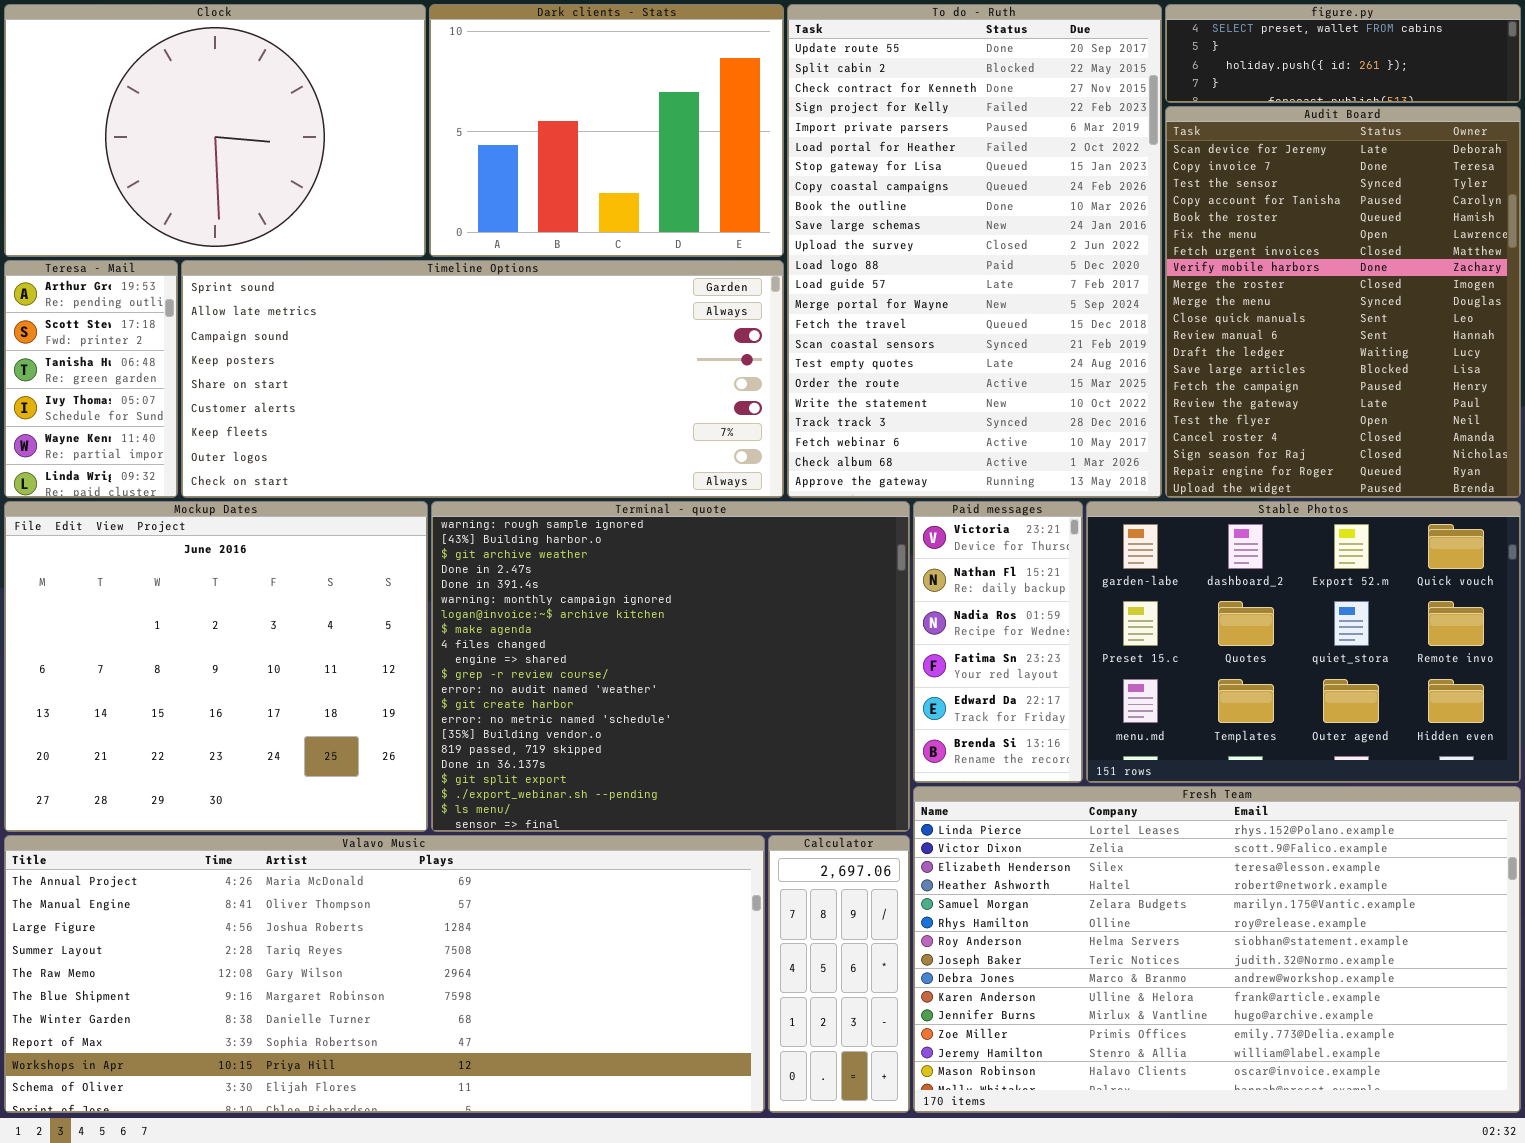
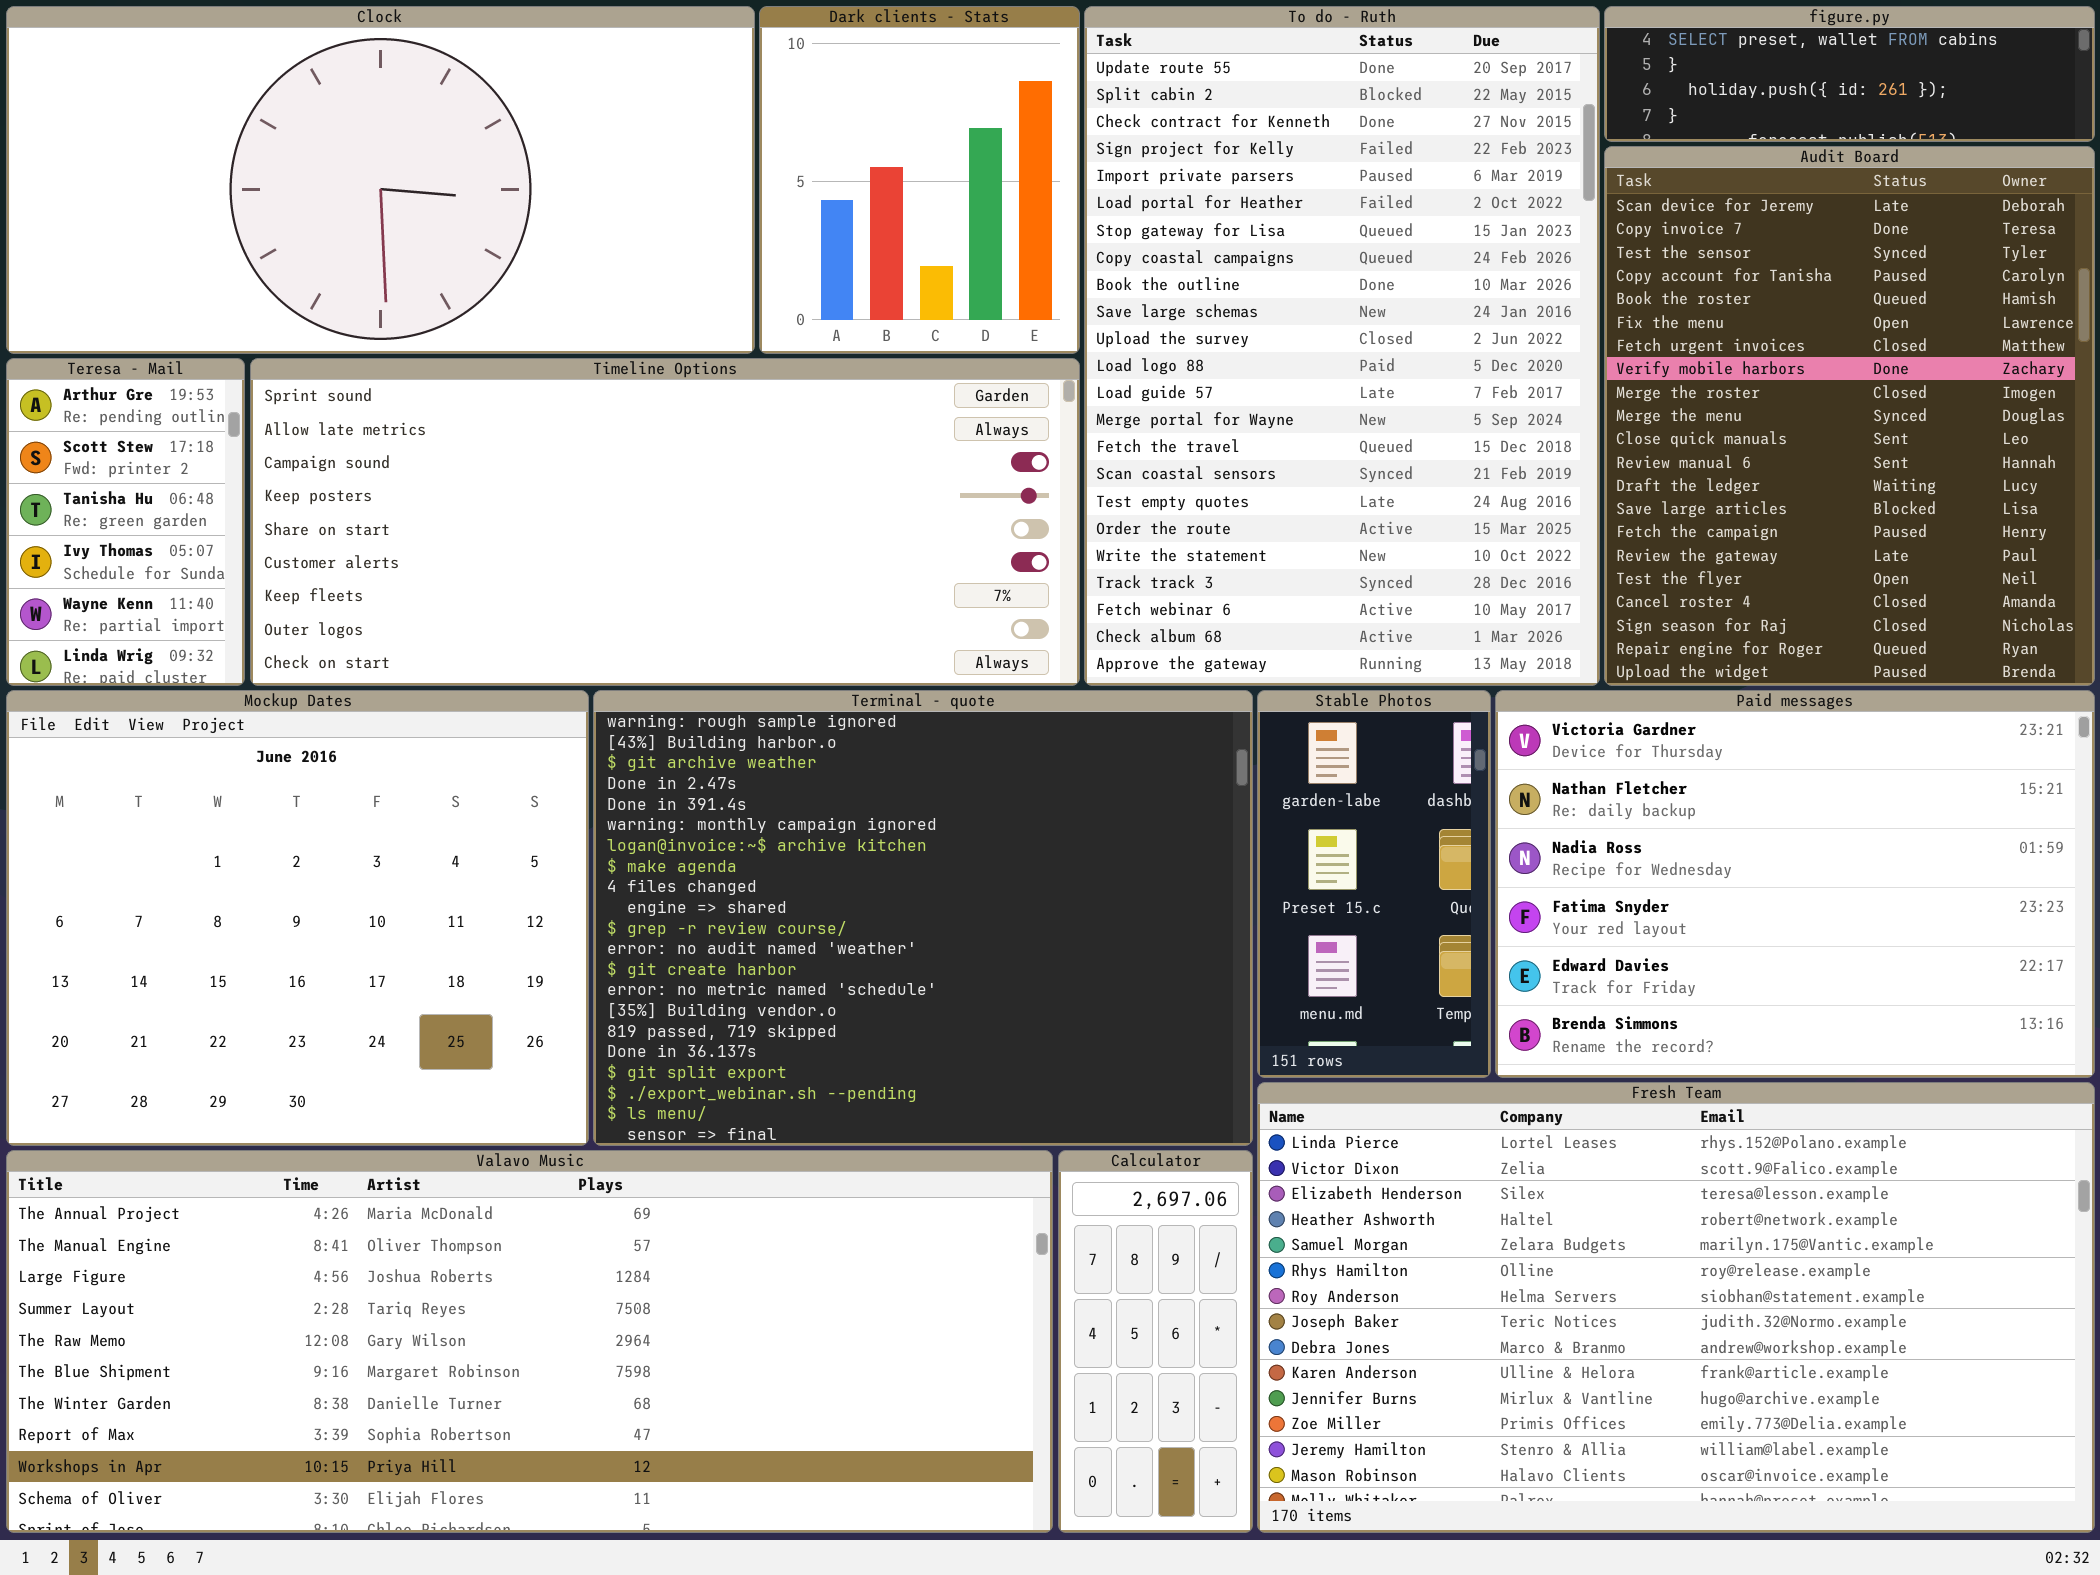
Clock: [4,4,426,257] -> [6,6,755,354], resized
Dark clients - Stats: [429,4,784,257] -> [759,6,1080,354], resized
Paid messages: [913,501,1083,783] -> [1495,690,2095,1078], moved, resized
Stable Photos: [1086,501,1521,783] -> [1257,690,1491,1078], moved, resized

